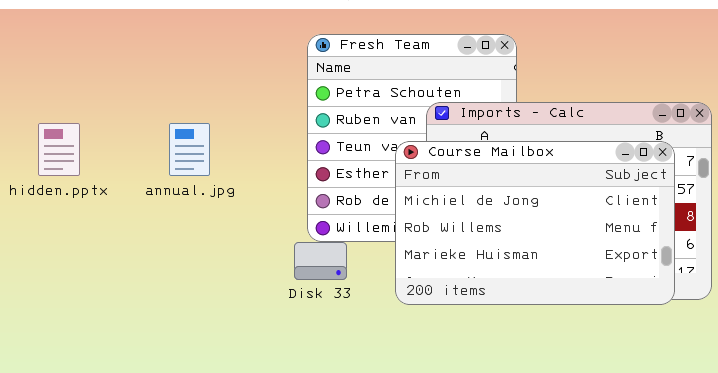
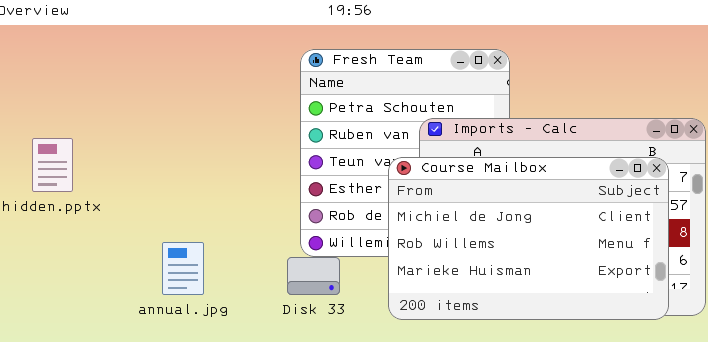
annual.jpg: [169,123,210,176] -> [162,242,204,295], moved

